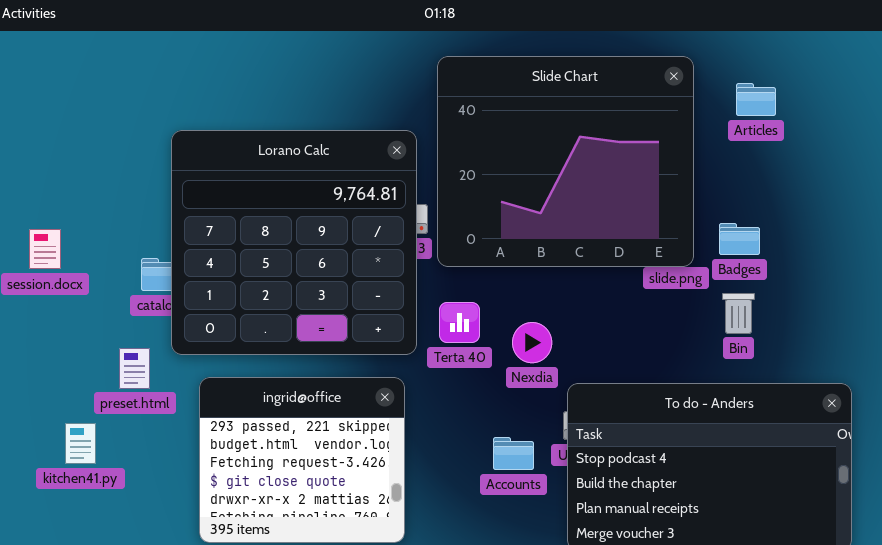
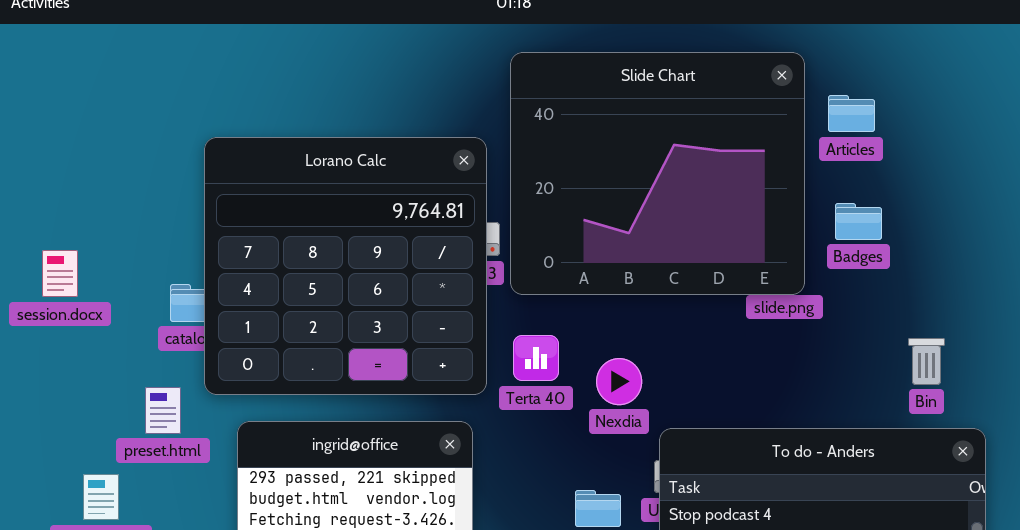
Articles: [736,83,776,116] -> [828,95,875,132], moved
Badges: [719,223,760,255] -> [835,203,882,240], moved
Bin: [722,293,755,334] -> [908,338,945,385], moved

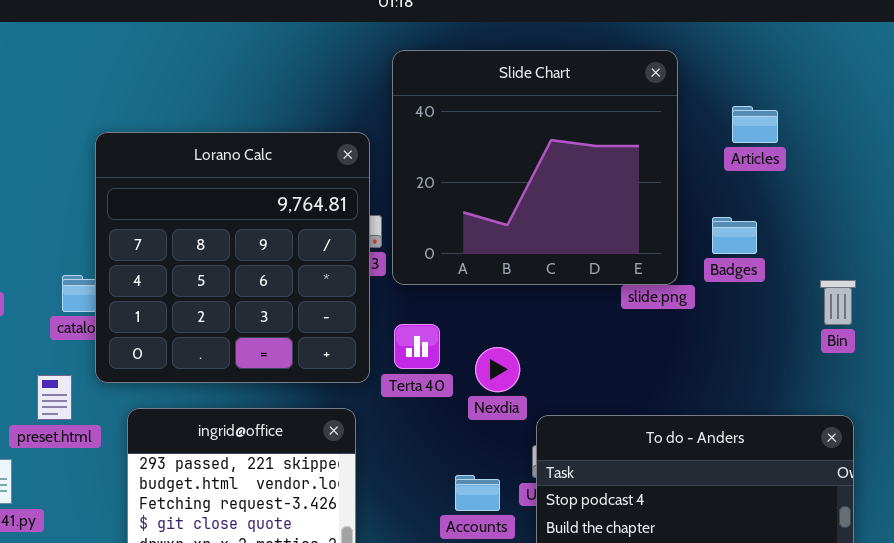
Articles: [828,95,875,132] -> [732,106,778,143], moved
Badges: [835,203,882,240] -> [712,217,757,254], moved
Bin: [908,338,945,385] -> [820,280,856,325], moved

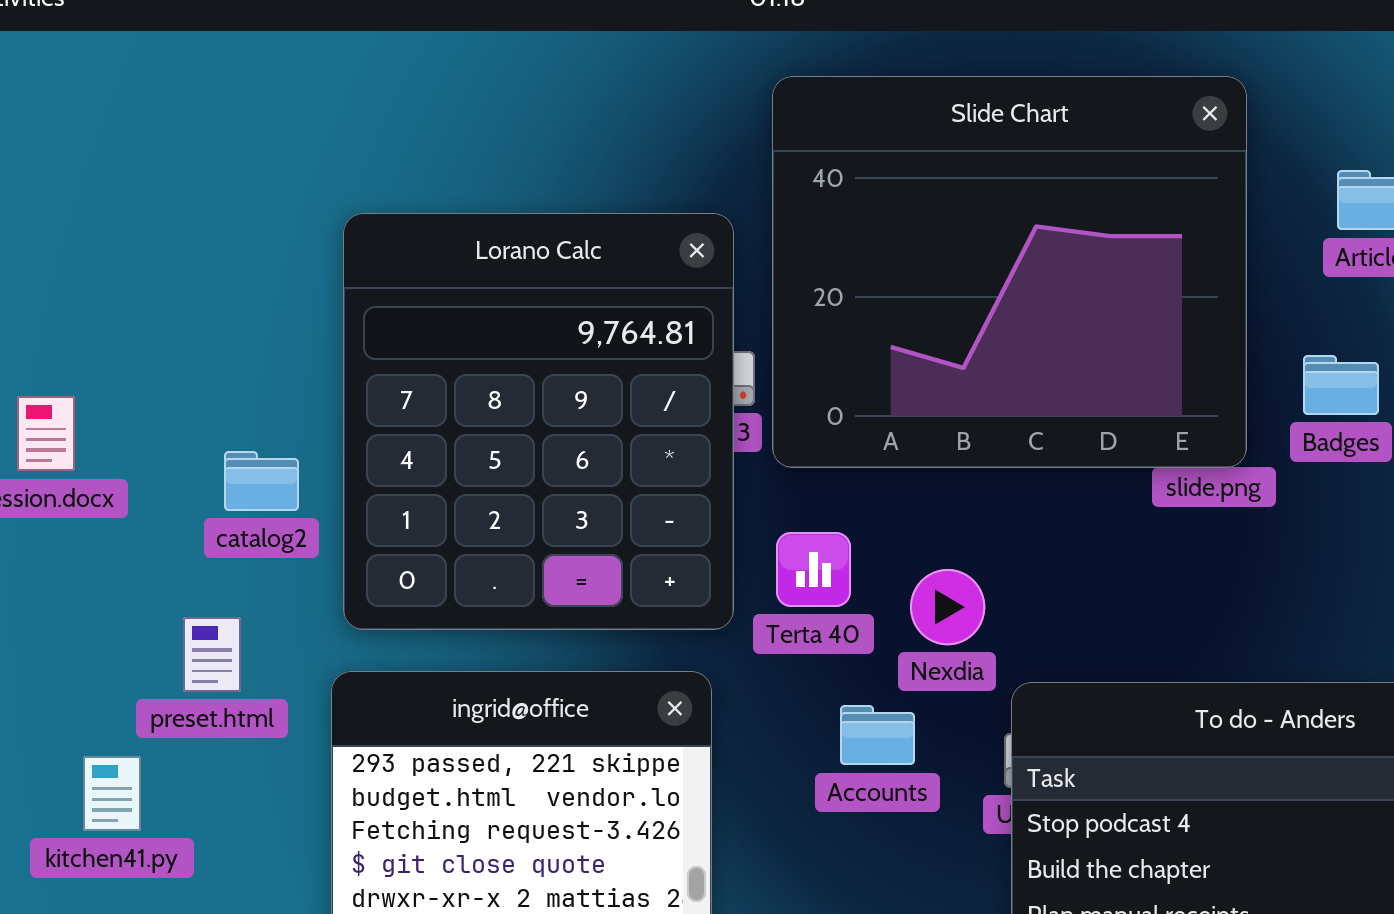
Lorano Calc: [95,132,370,383] -> [343,213,734,630], resized
Accounts: [455,475,500,511] -> [840,705,915,765], moved

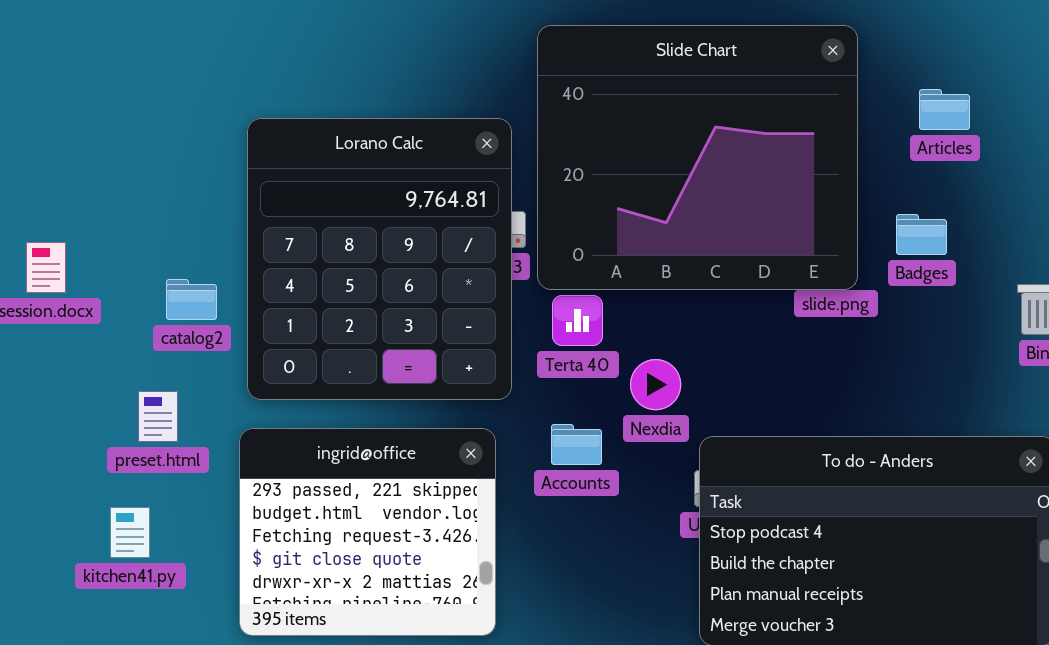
Terta 40: [776,532,851,607] -> [552,295,603,346], moved
Accounts: [840,705,915,765] -> [551,424,602,465], moved
kitchen41.py: [83,756,141,831] -> [110,507,150,558], moved

